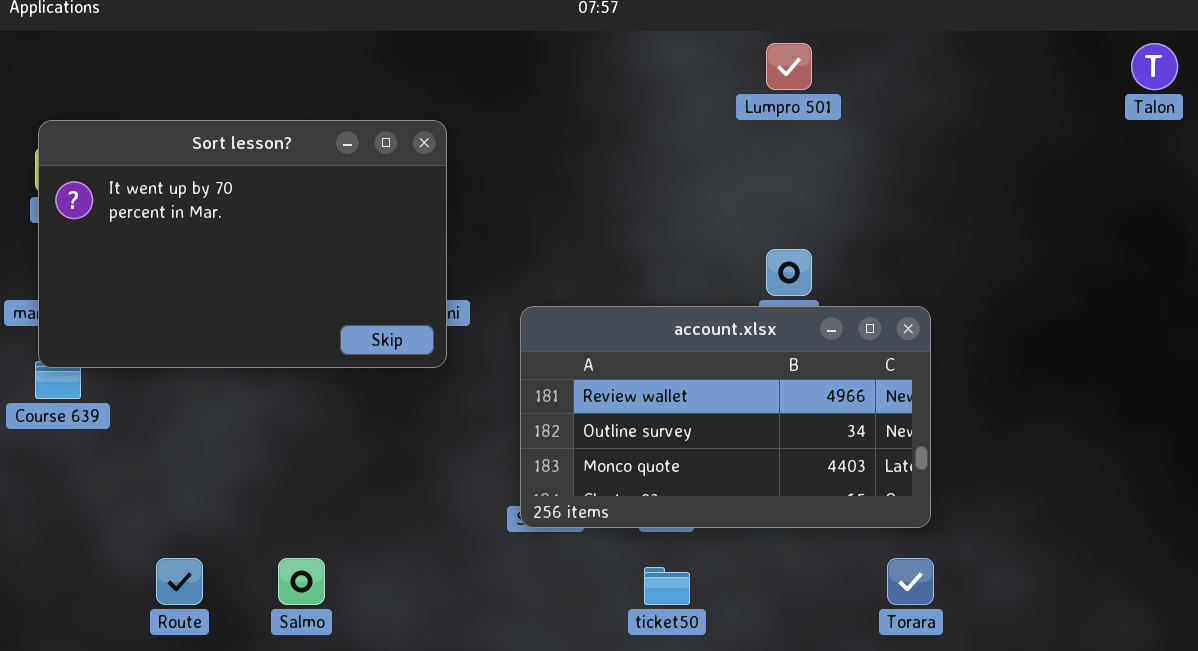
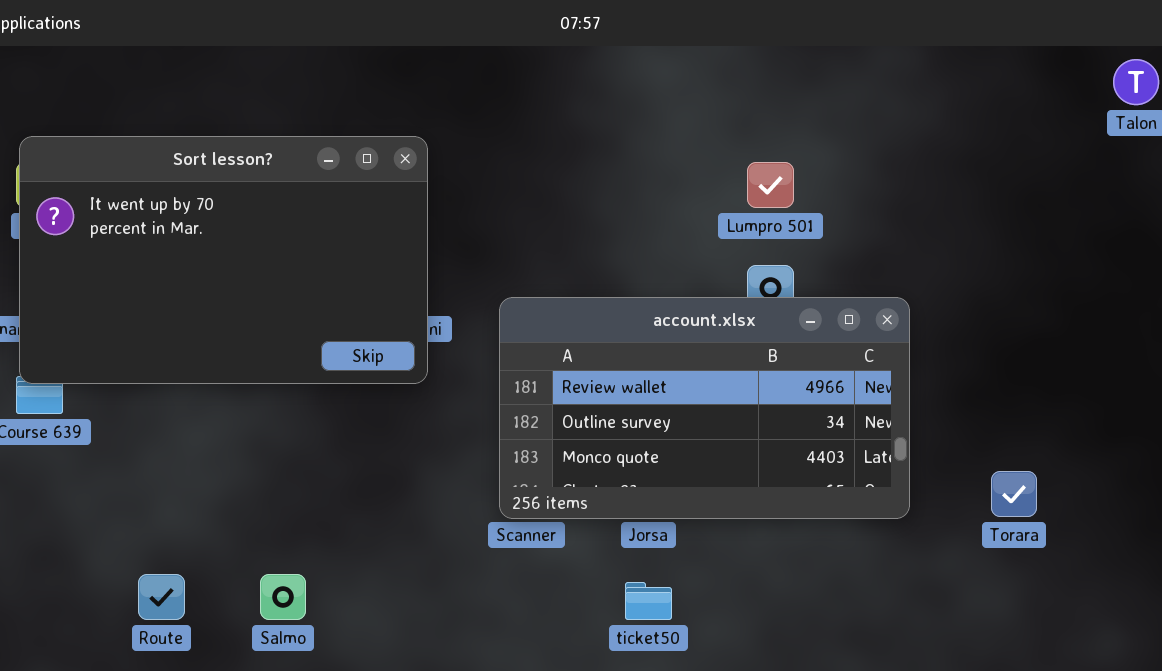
Lumpro 501: [766,43,812,90] -> [747,162,794,208], moved
account.xlsx: [520,306,931,528] -> [499,297,910,519], moved
Torara: [887,558,934,605] -> [991,471,1037,517], moved

